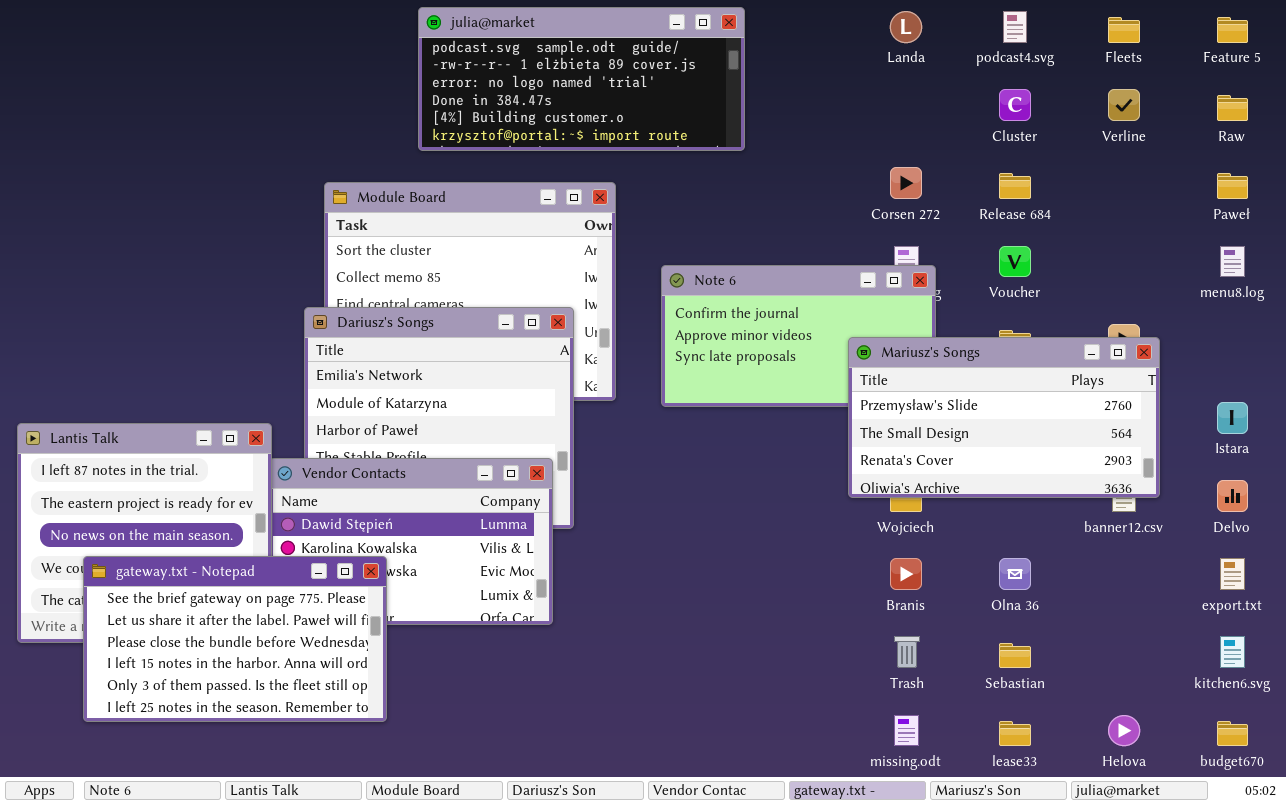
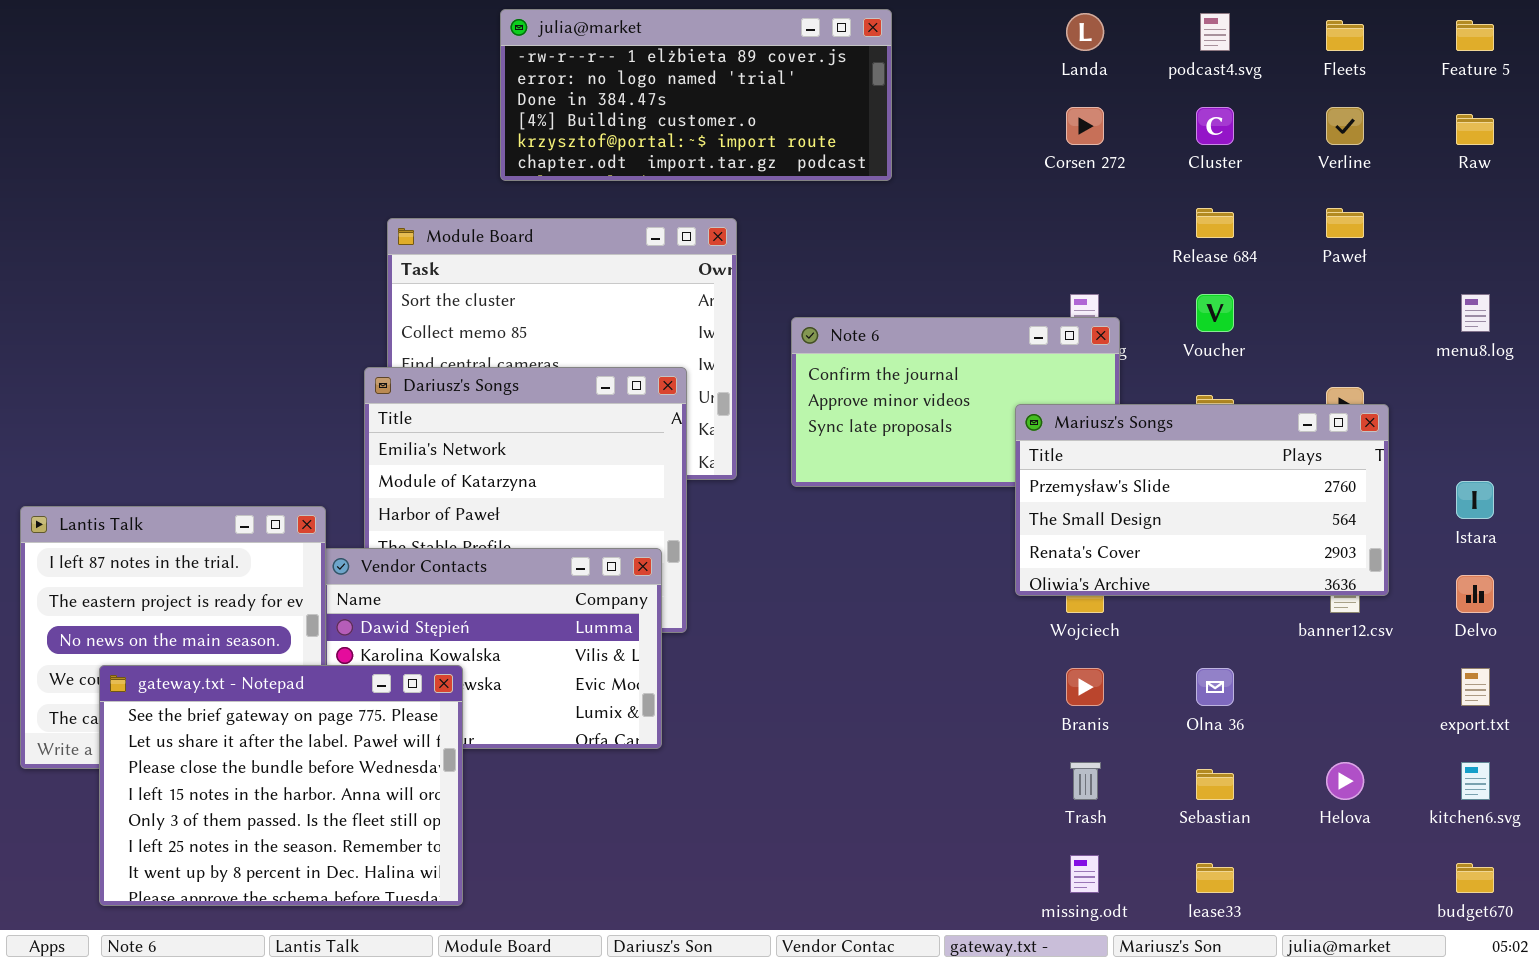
julia@market: [418,7,745,151] -> [500,9,892,181], scrolled down 1 row
Corsen 272: [890,167,922,199] -> [1066,107,1104,145], moved
Paweł: [1217,173,1248,199] -> [1326,208,1364,238], moved
gateway.txt - Notepad: [83,556,387,722] -> [99,665,463,906], resized
Helova: [1108,715,1140,746] -> [1326,762,1364,800], moved

